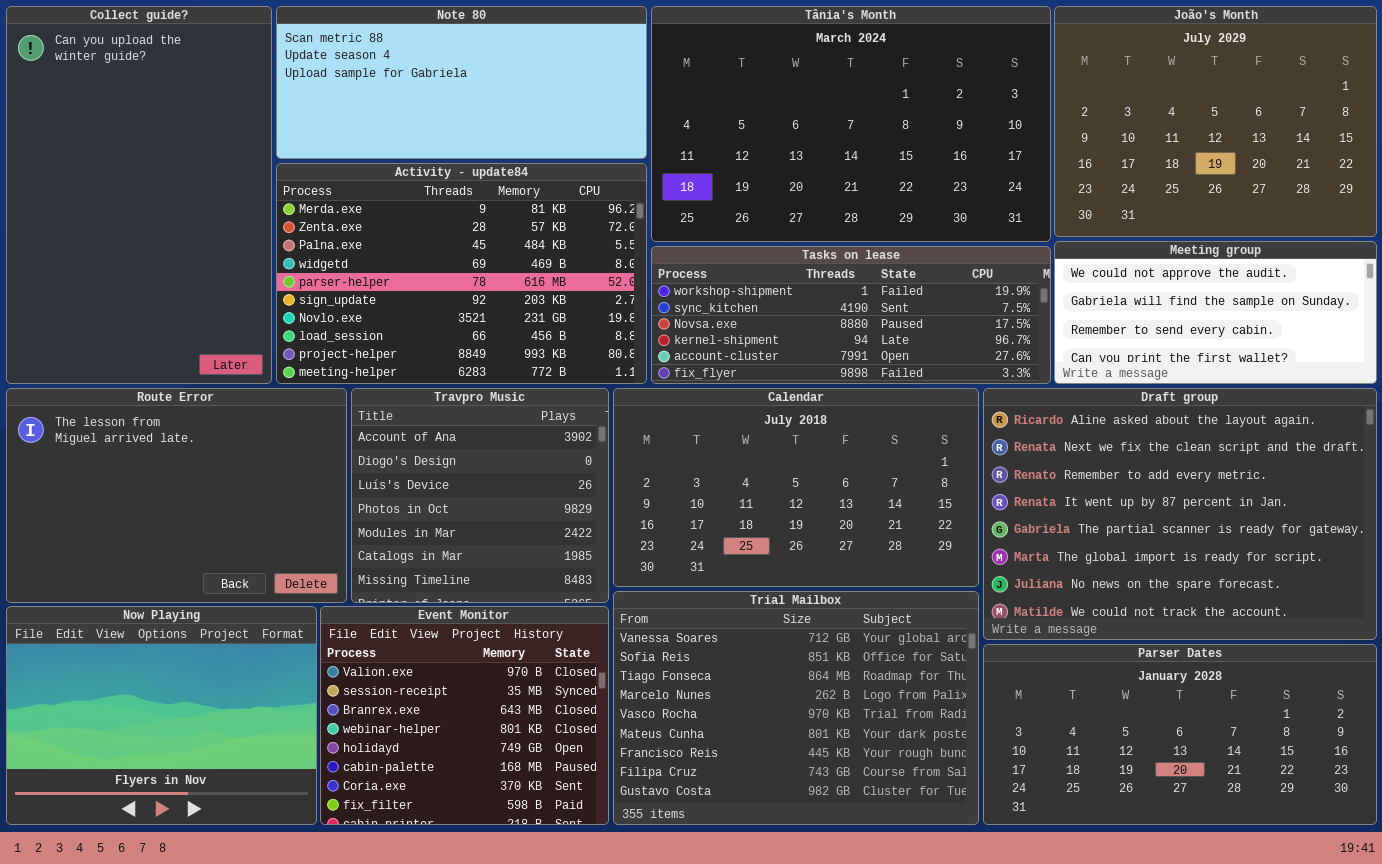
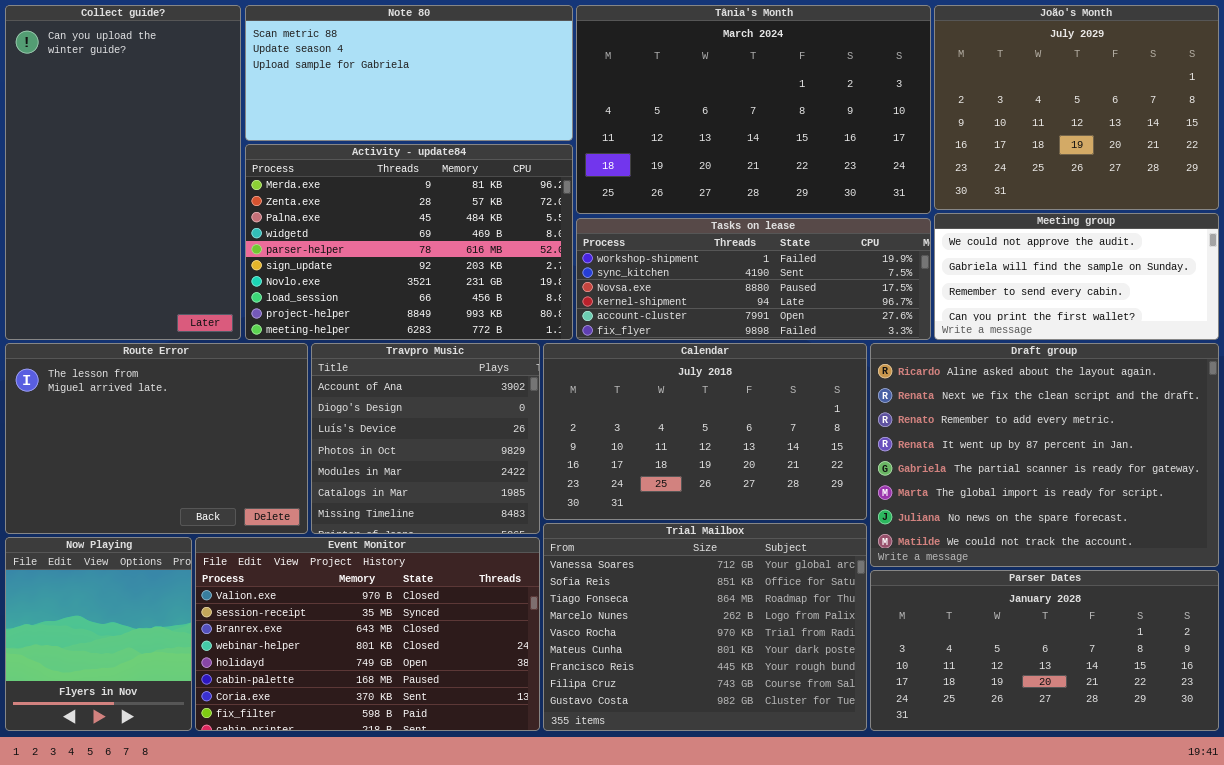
Now Playing: [6,606,317,825] -> [5,537,192,731], resized
Event Monitor: [320,606,609,825] -> [195,537,540,731], resized

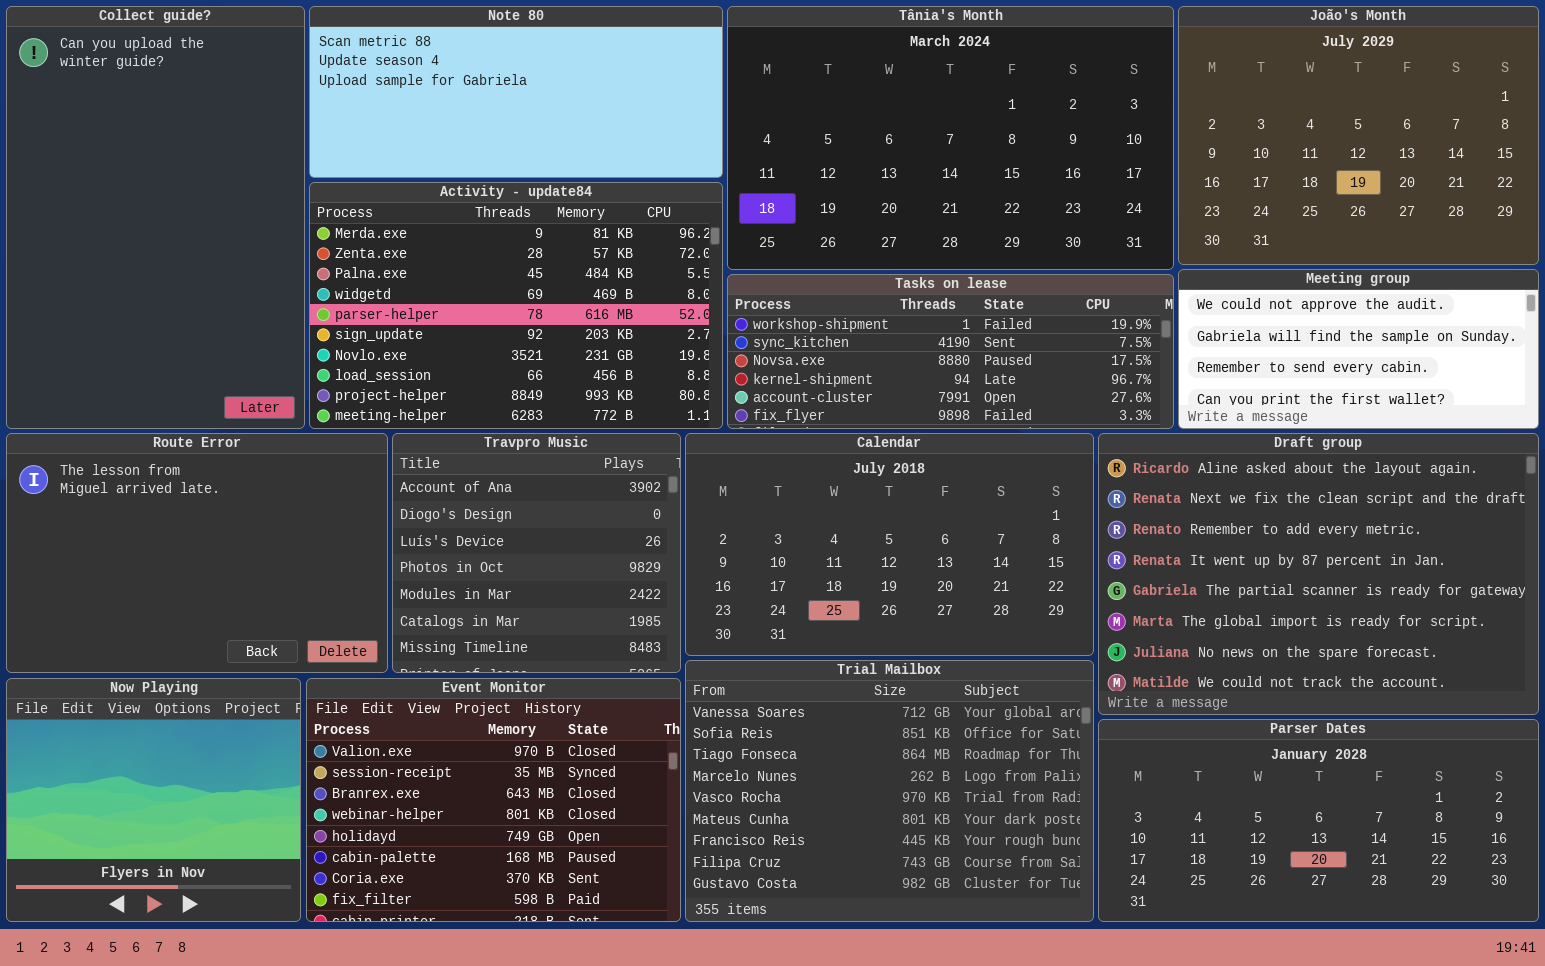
Now Playing: [5,537,192,731] -> [6,678,301,922], resized
Event Monitor: [195,537,540,731] -> [306,678,681,922], resized

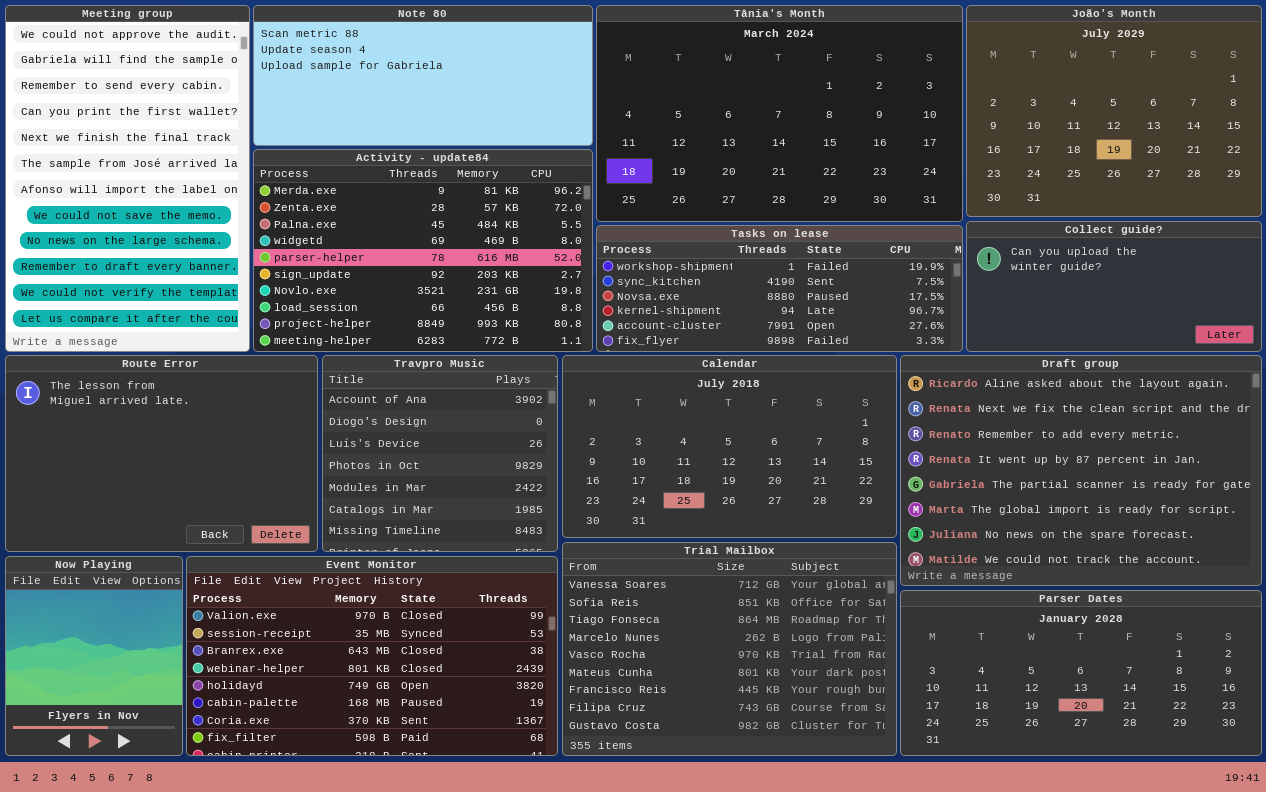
Collect guide?: [6,6,305,429] -> [966,221,1262,352], moved, resized
Meeting group: [1178,269,1539,429] -> [5,5,250,352], moved, resized
Now Playing: [6,678,301,922] -> [5,556,183,756], resized
Event Monitor: [306,678,681,922] -> [186,556,558,756], resized

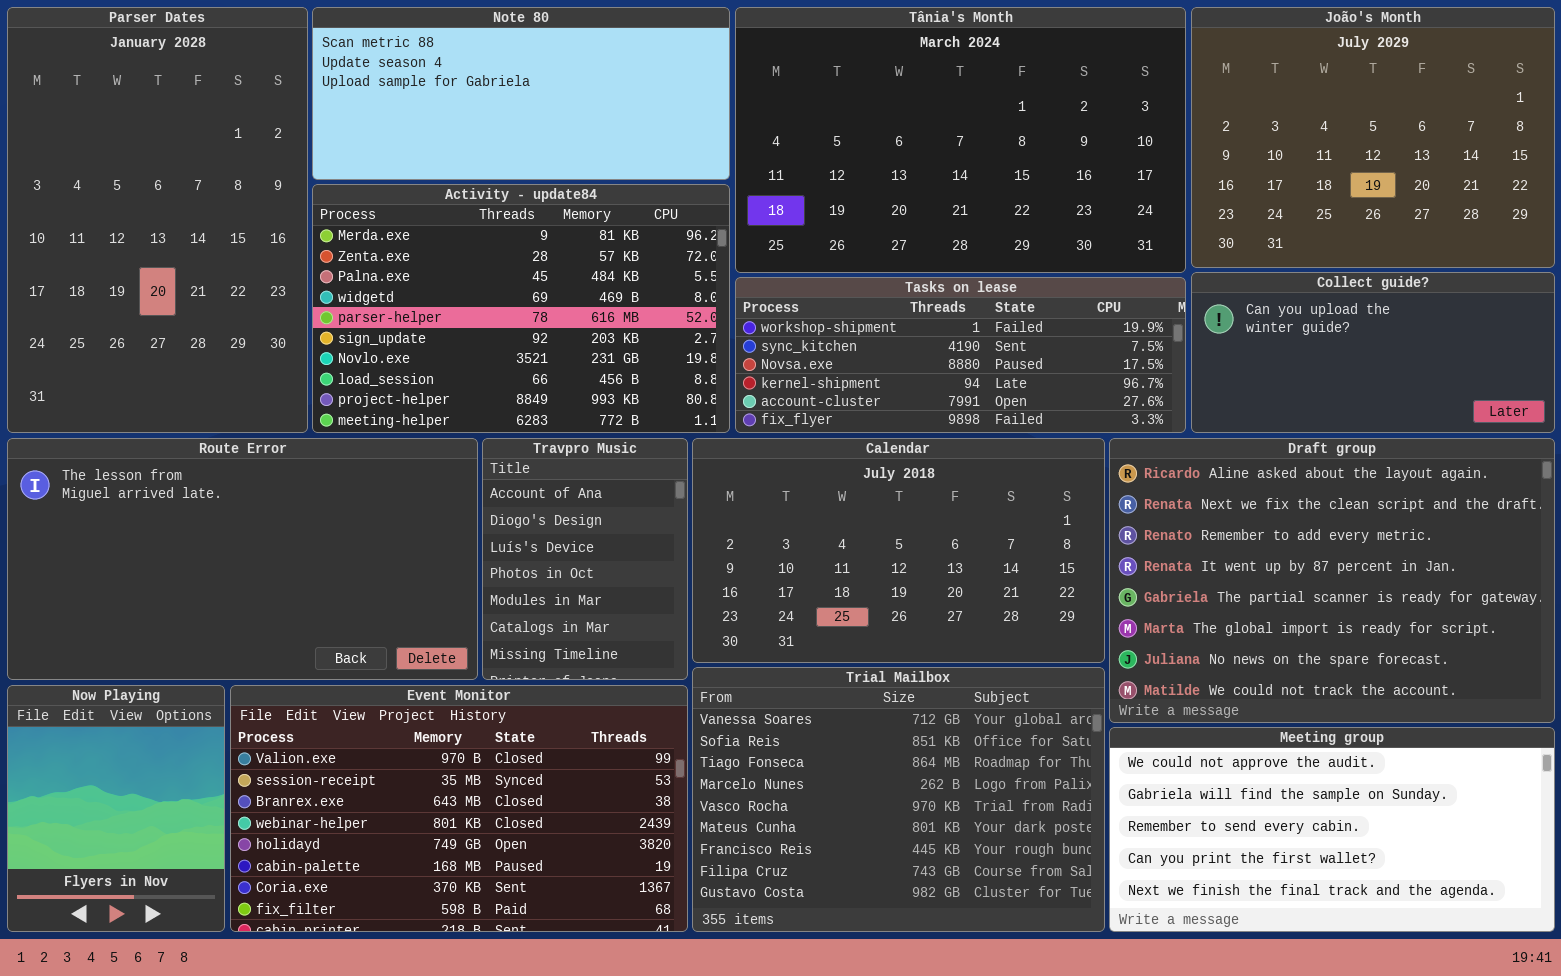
Meeting group: [5,5,250,352] -> [1109,727,1555,932], moved, resized
Route Error: [5,355,318,552] -> [7,438,478,680], resized
Travpro Music: [322,355,558,552] -> [482,438,688,680], resized
Parser Dates: [900,590,1262,756] -> [7,7,308,433], moved, resized

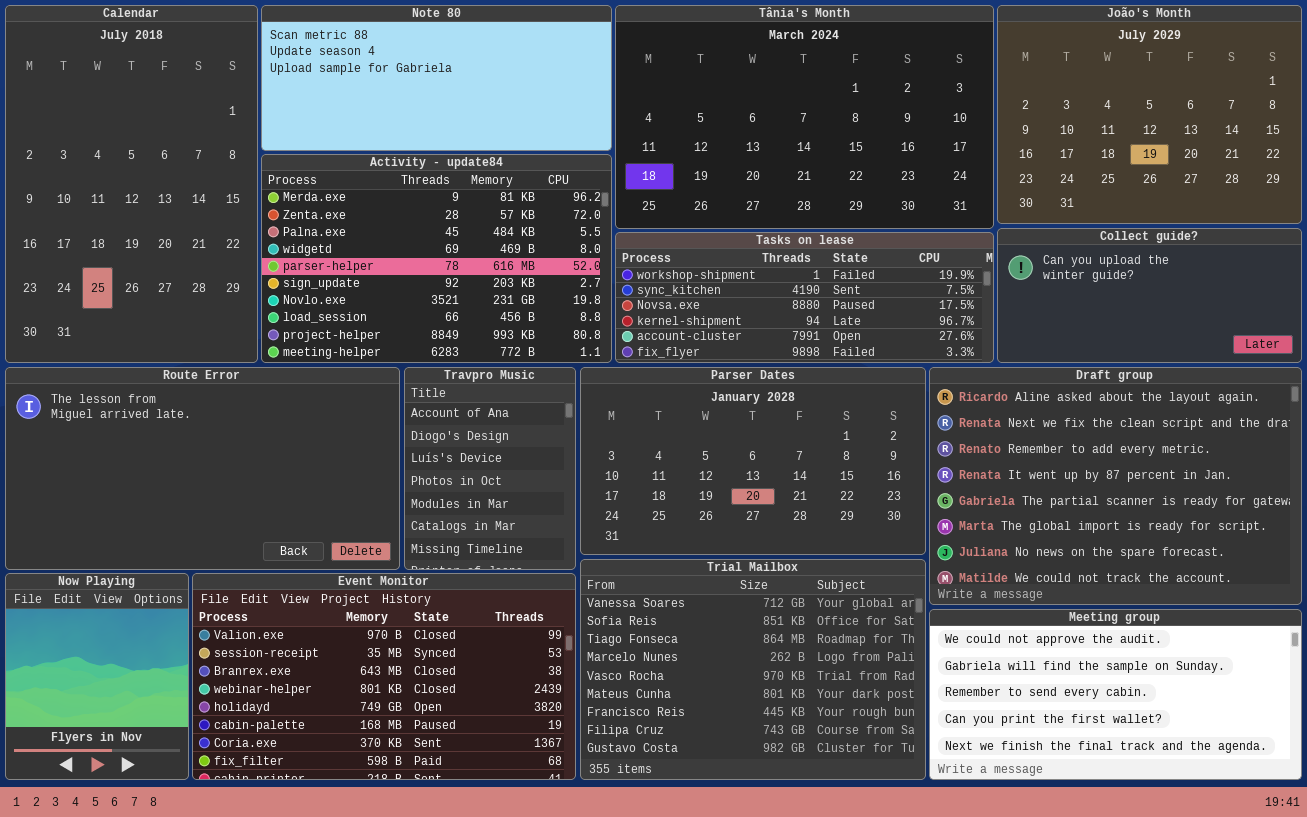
Parser Dates: [7,7,308,433] -> [580,367,926,555], moved, resized
Calendar: [692,438,1105,663] -> [5,5,258,363], moved, resized

